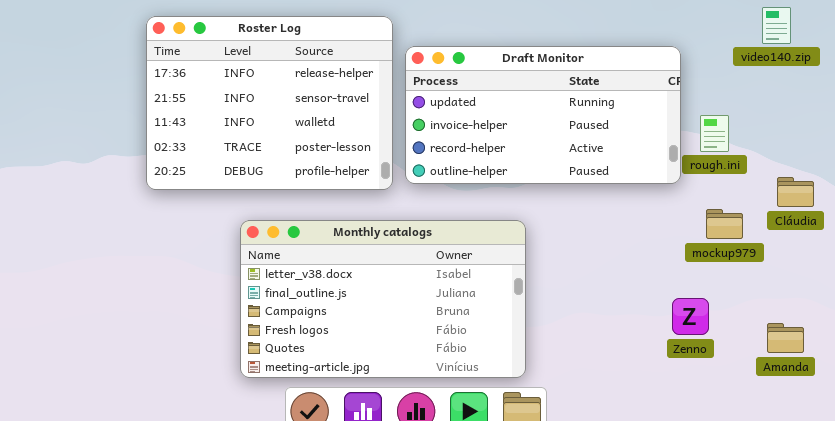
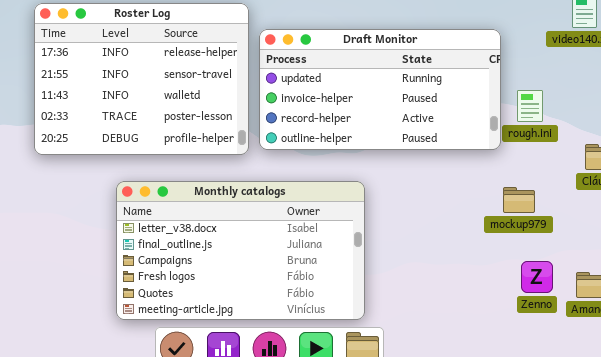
mockup979: [706,209,743,239] -> [503,187,535,213], moved
Zenno: [672,298,709,335] -> [521,261,553,293], moved

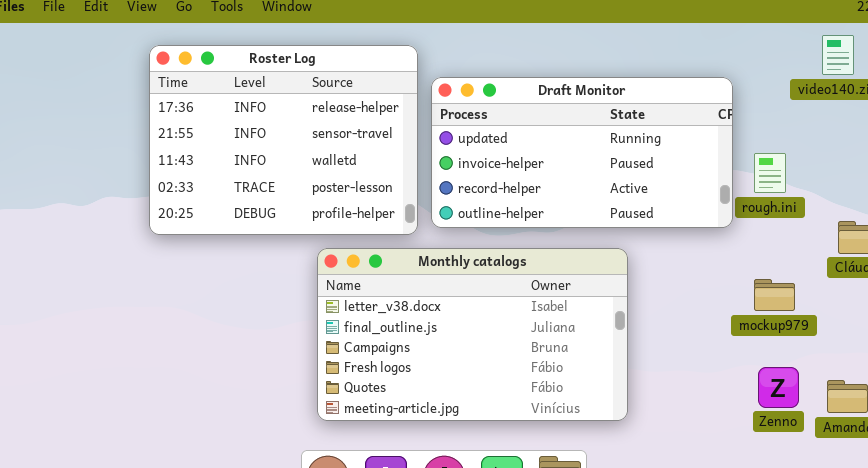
Monthly catalogs: [116,181,365,320] -> [317,248,628,421], moved
mockup979: [503,187,535,213] -> [754,279,795,311], moved

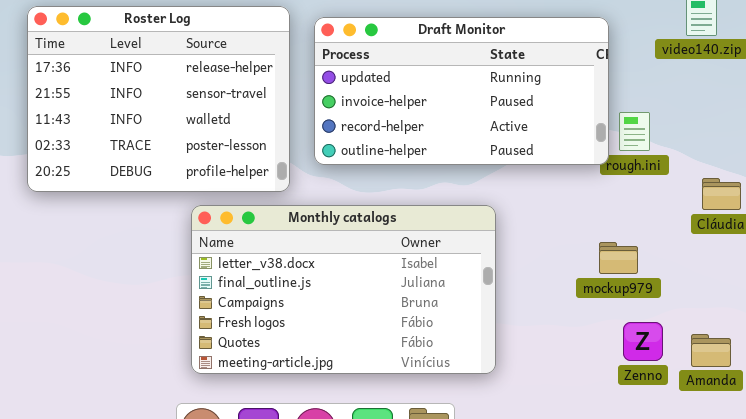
Draft Monitor: [431,77,733,228] -> [314,17,609,165], moved
mockup979: [754,279,795,311] -> [599,242,638,274], moved

